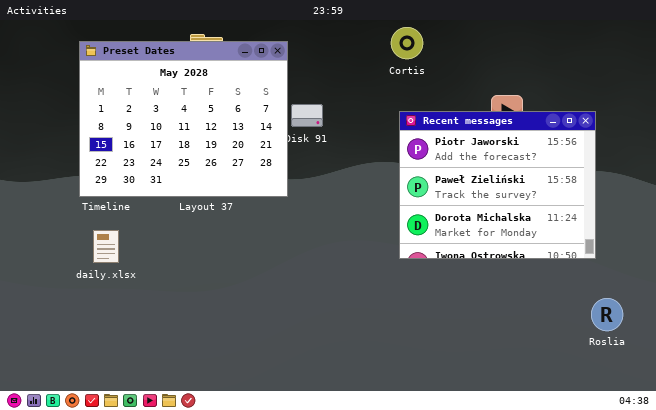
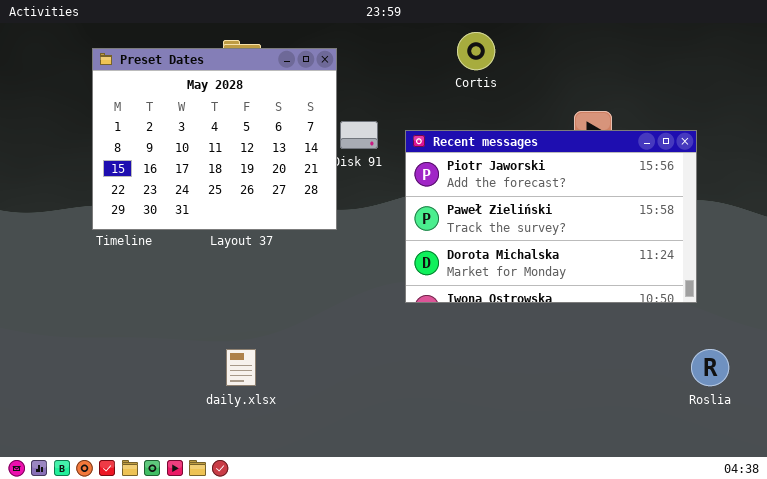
Recent messages: [399,111,596,259] -> [405,130,697,303], resized
daily.xlsx: [93,230,119,263] -> [226,349,256,386], moved

